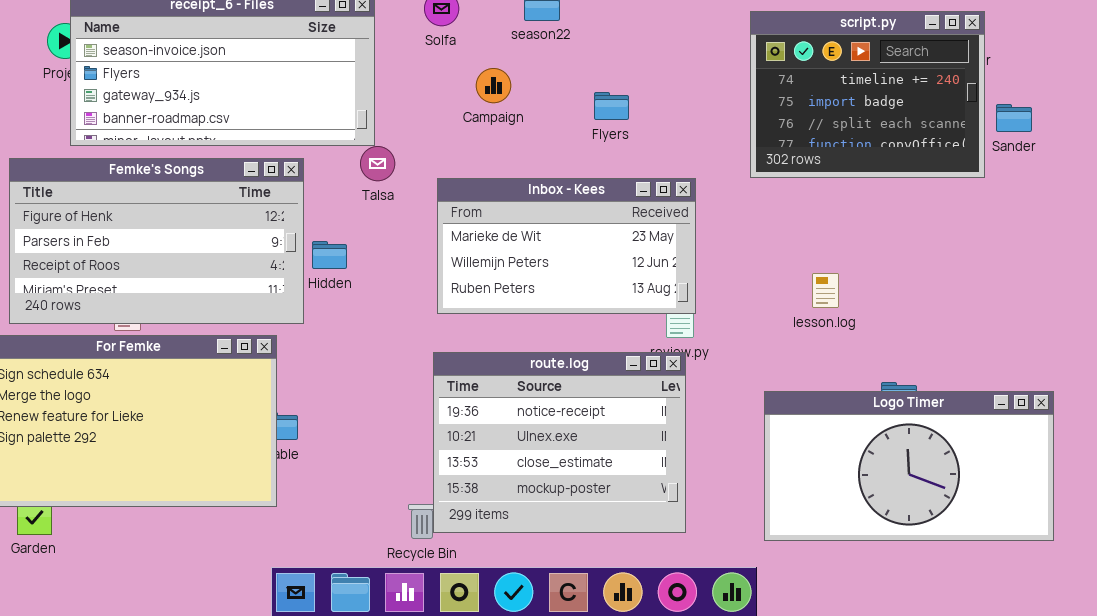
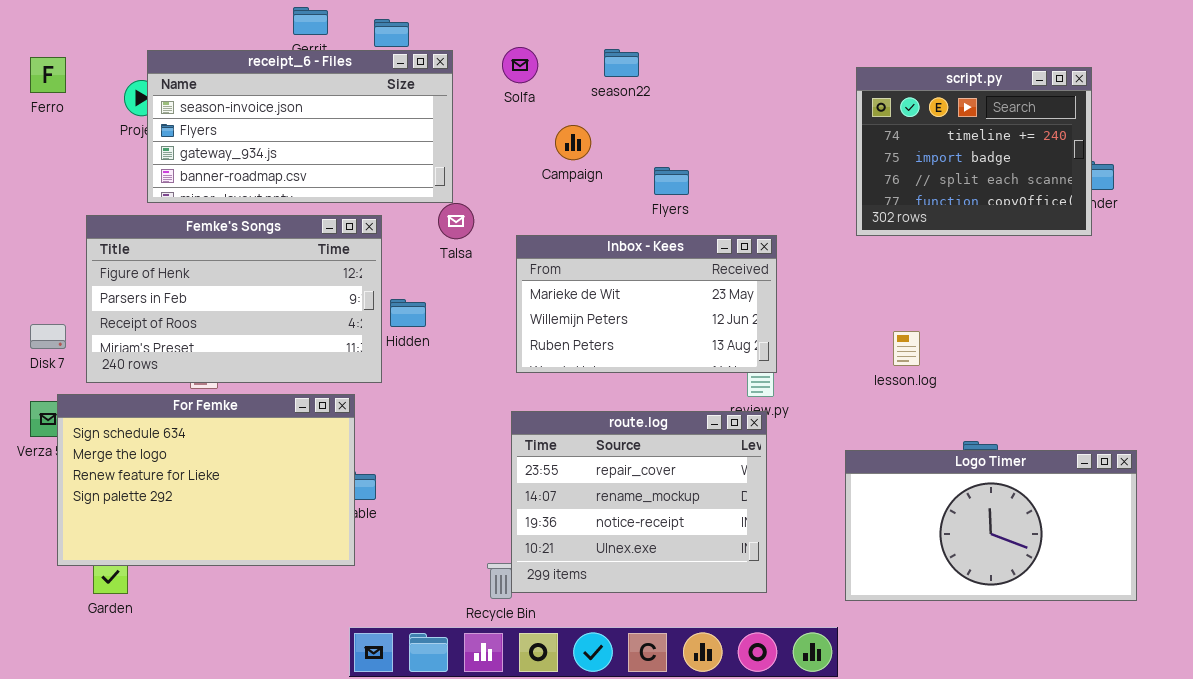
script.py: [750,11,985,178] -> [856,67,1092,236], moved
Flyers: [594,92,629,120] -> [654,167,689,195], moved
route.log: [433,352,686,533] -> [511,411,767,593], scrolled up 2 rows

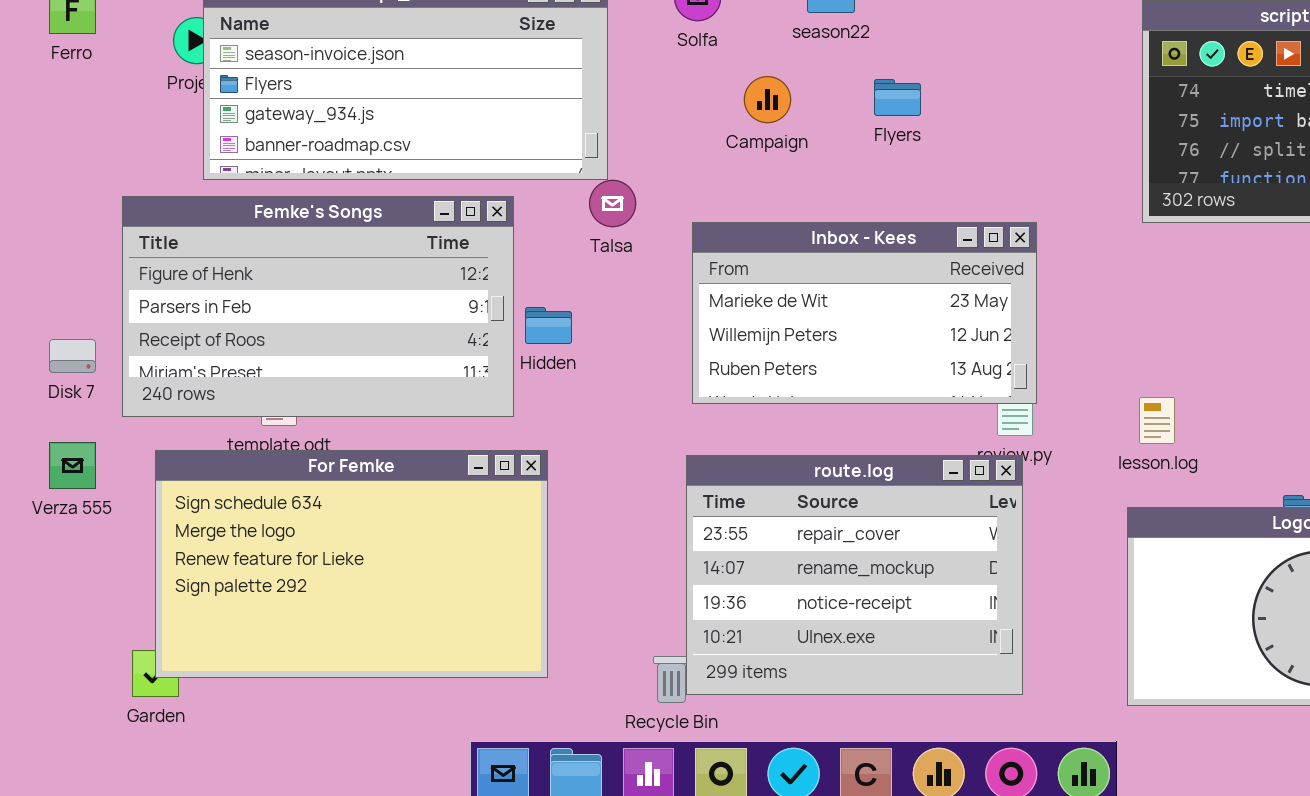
Flyers: [654,167,689,195] -> [874,79,921,116], moved
lesson.log: [893,331,920,366] -> [1139,397,1175,444], moved
For Femke: [57,394,355,566] -> [155,450,548,678], moved

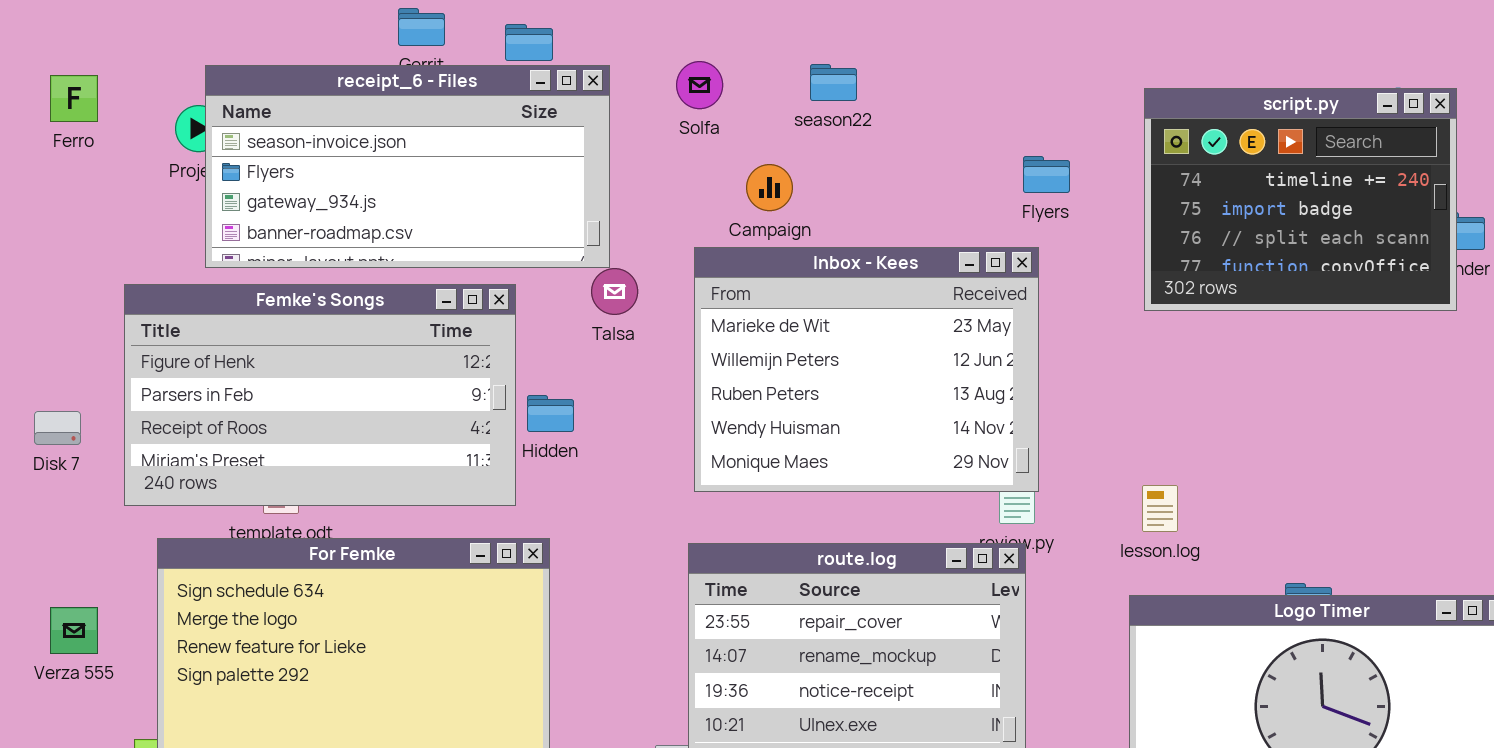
Flyers: [874,79,921,116] -> [1023,156,1070,193], moved
Inbox - Kees: [692,222,1037,404] -> [694,247,1039,492], resized
Disk 7: [49,339,96,373] -> [34,411,81,445], moved
Verza 555: [49,442,96,489] -> [50,607,98,654], moved

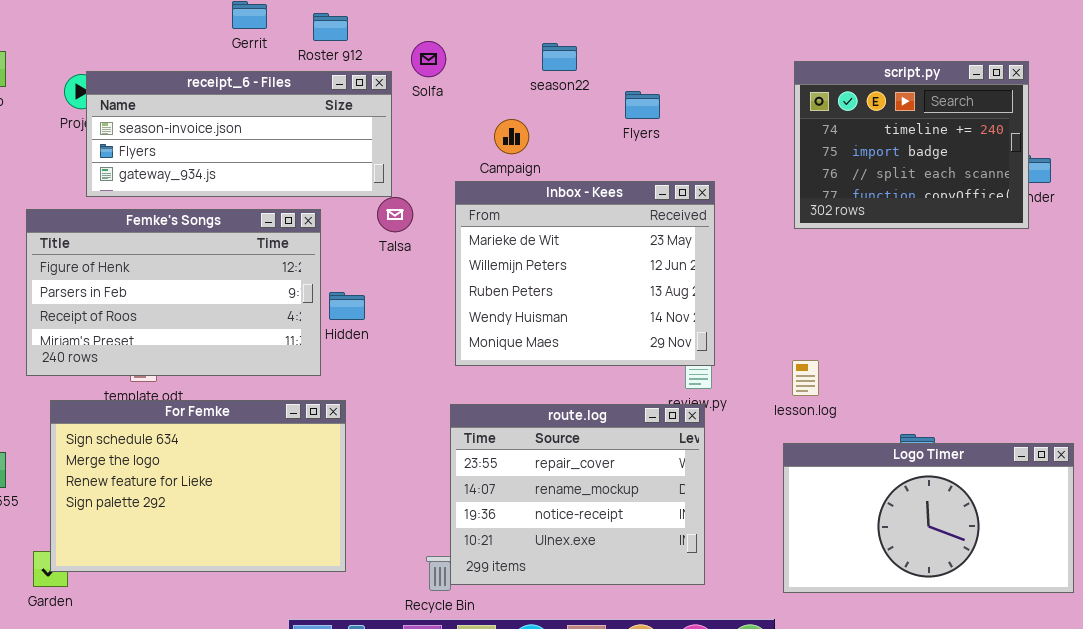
Solfa: [676,61,723,109] -> [411,41,446,77], moved
receipt_6 - Files: [205,65,610,268] -> [86,71,392,197], resized
Flyers: [1023,156,1070,193] -> [625,91,660,119], moved

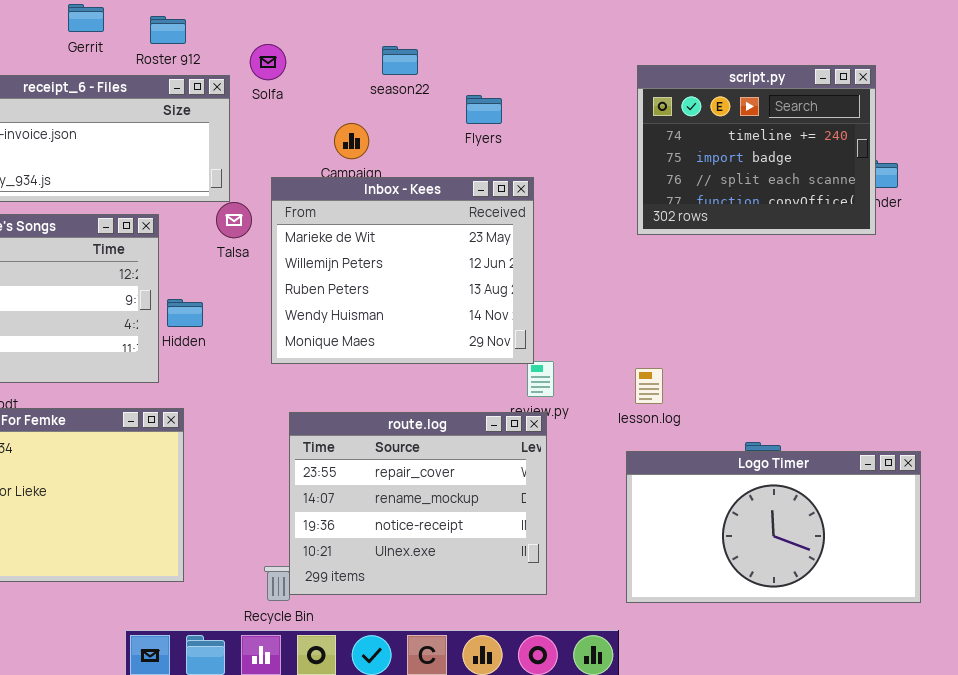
Inbox - Kees: [455,181,715,366] -> [271,177,534,364], moved

